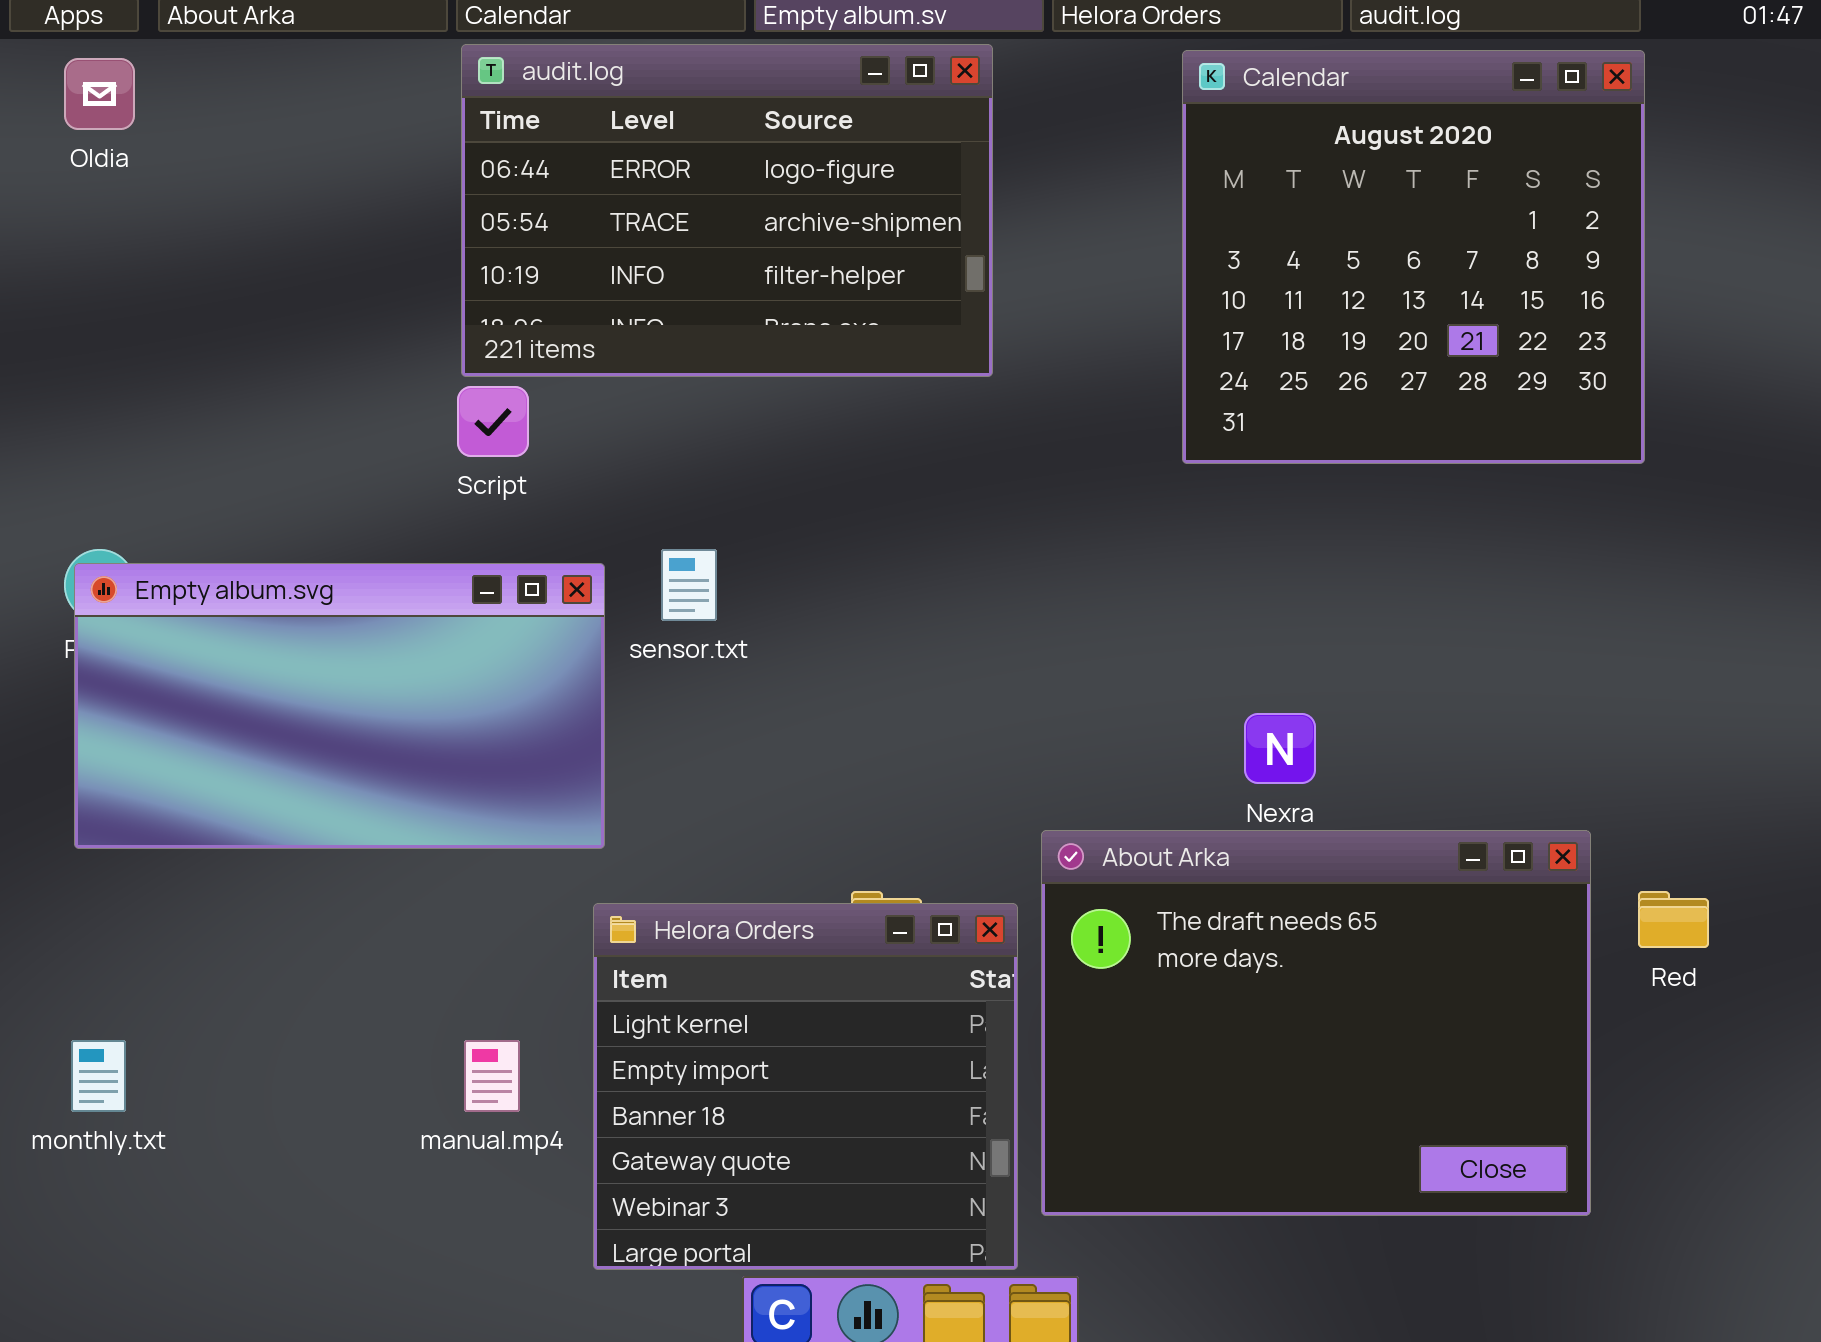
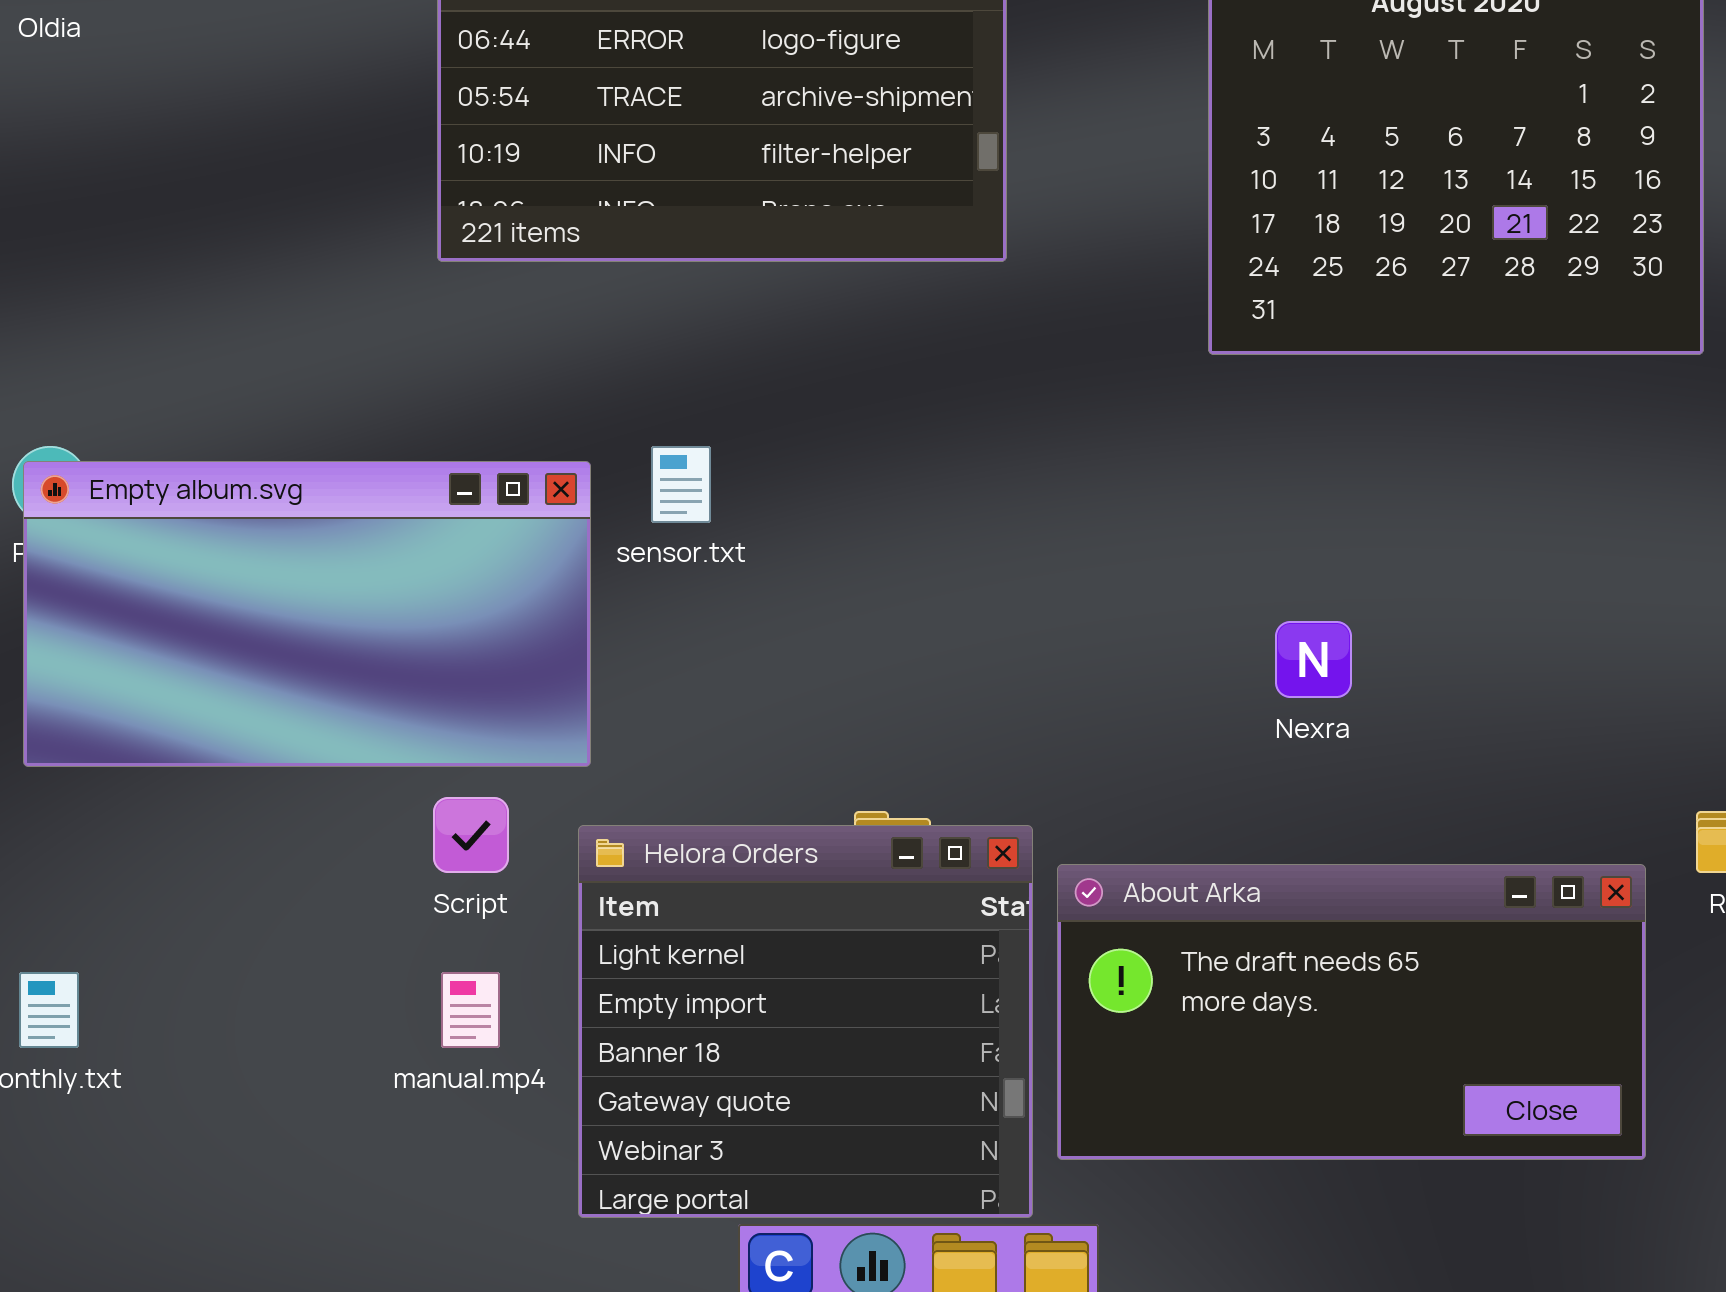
Script: [457,386,529,457] -> [433,797,509,873], moved
About Arka: [1041,830,1591,1216] -> [1057,864,1646,1160], resized

